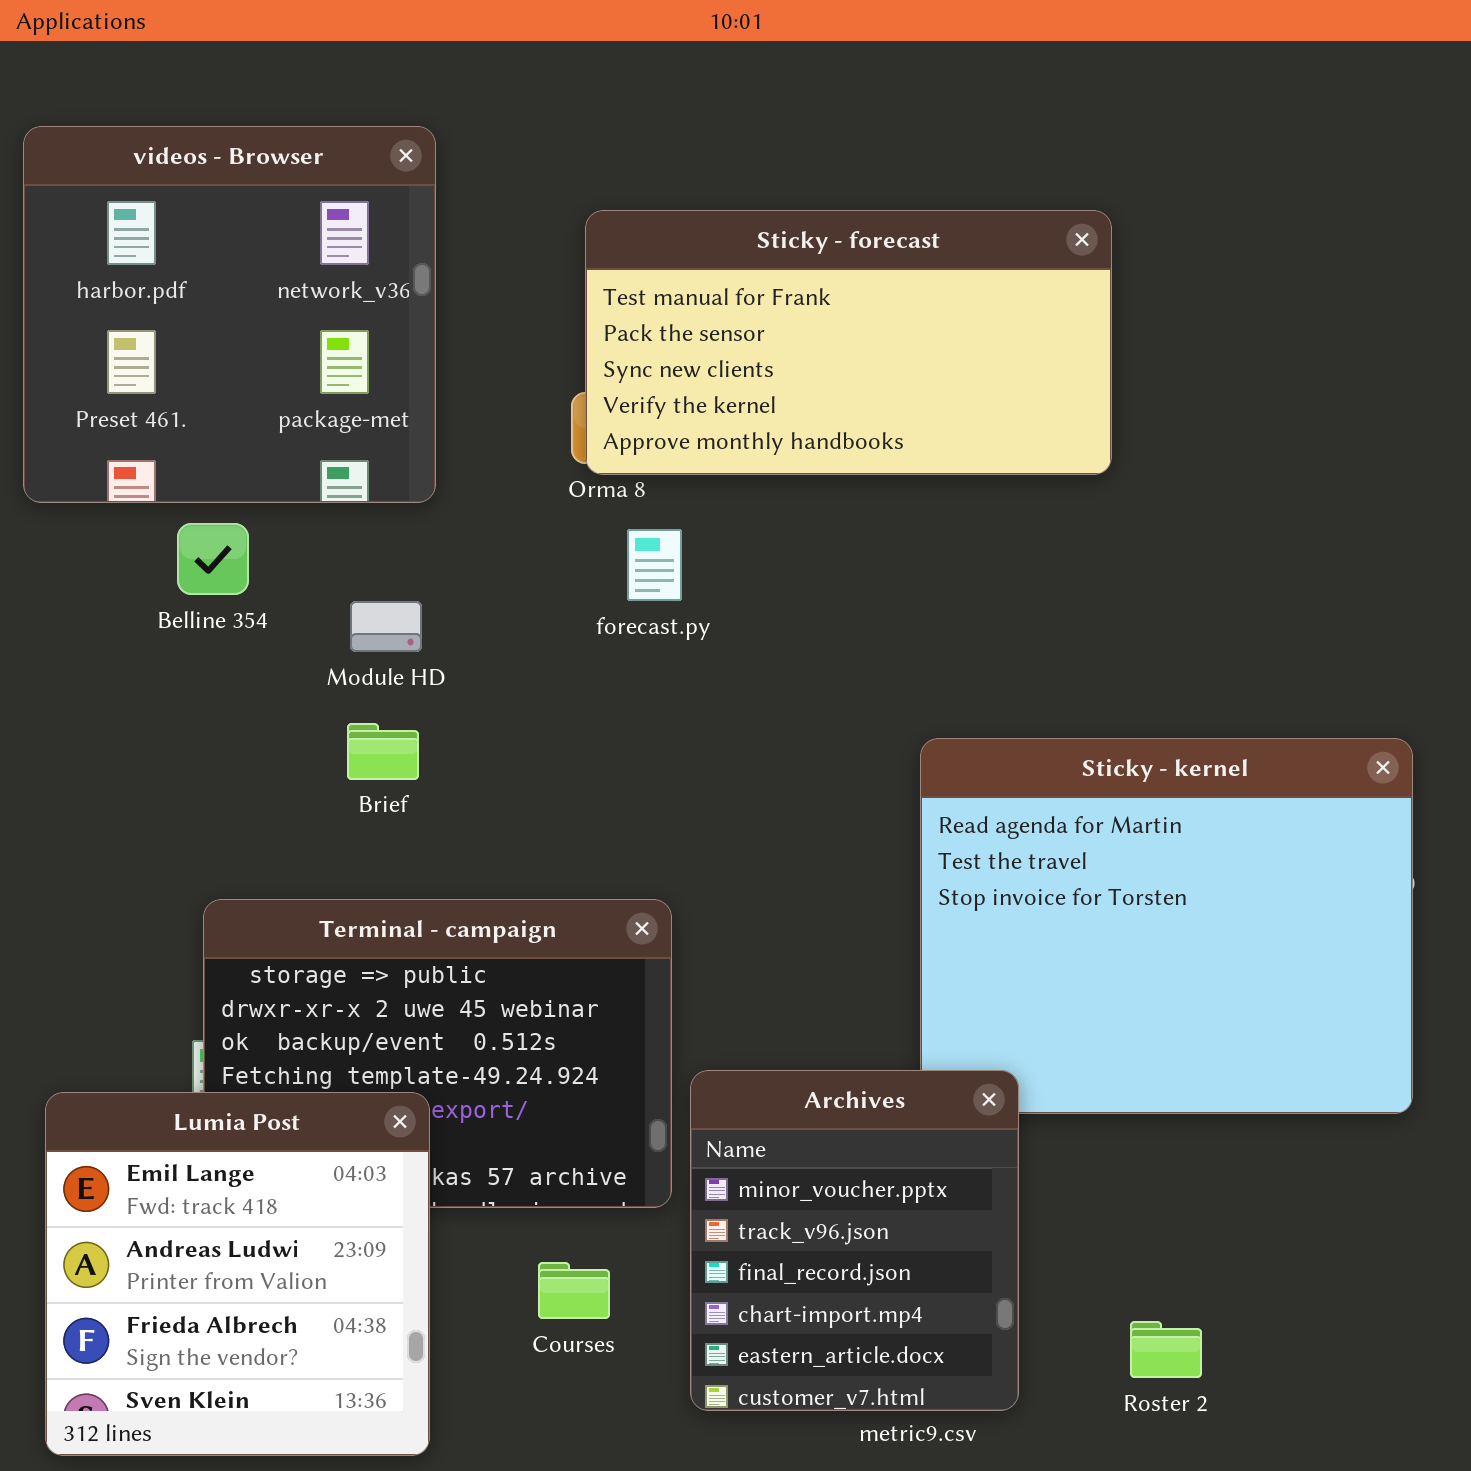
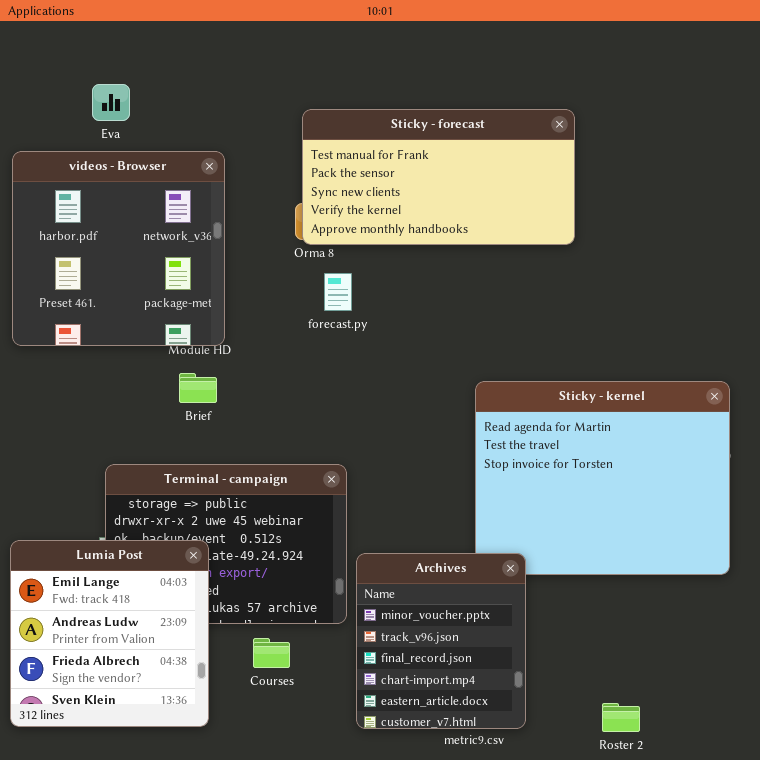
videos - Browser: [23,126,436,503] -> [12,151,225,346], moved
Lumia Post: [45,1092,430,1456] -> [10,540,209,727], moved
Courses: [538,1262,610,1319] -> [253,638,290,668], moved
Roster 2: [1130,1321,1202,1378] -> [602,703,640,732], moved

